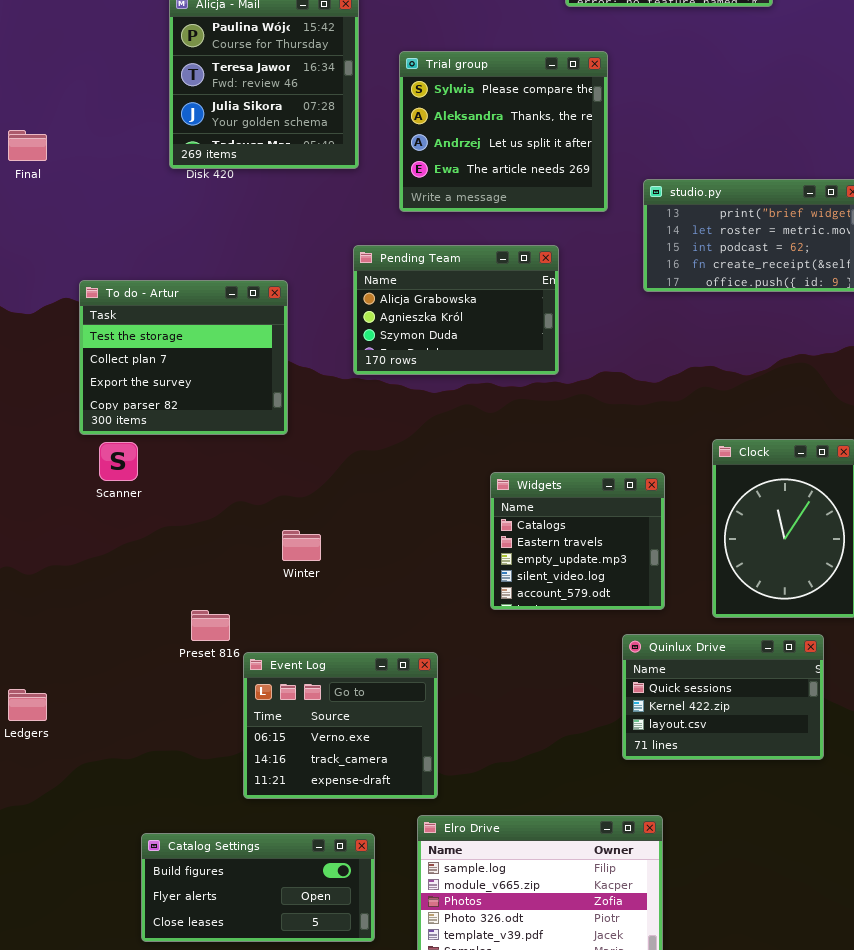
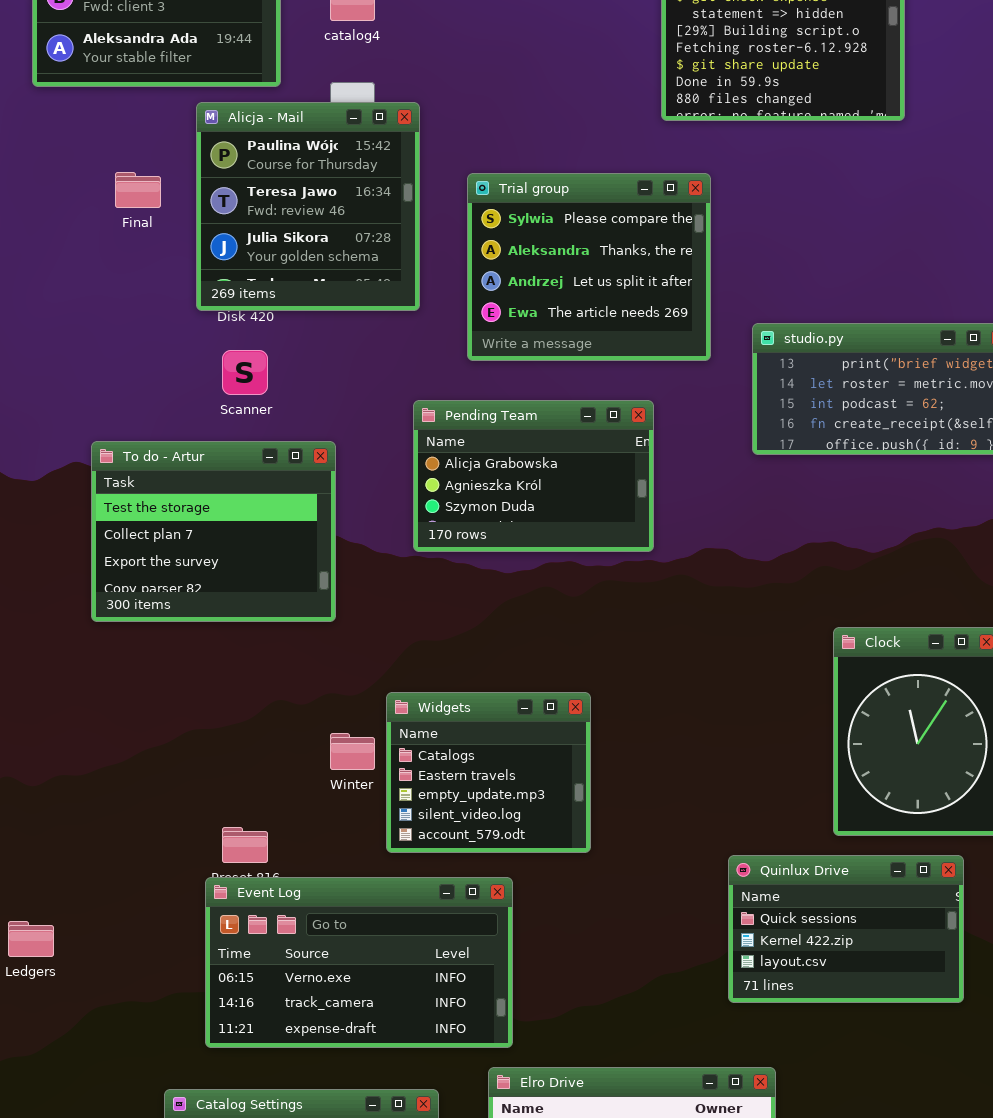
Final: [8,130,47,161] -> [115,172,161,208], moved
Scanner: [99,442,138,481] -> [222,350,268,395], moved
Widgets: [490,472,665,610] -> [386,692,591,853], moved
Event Log: [243,652,438,799] -> [205,877,513,1048], resized

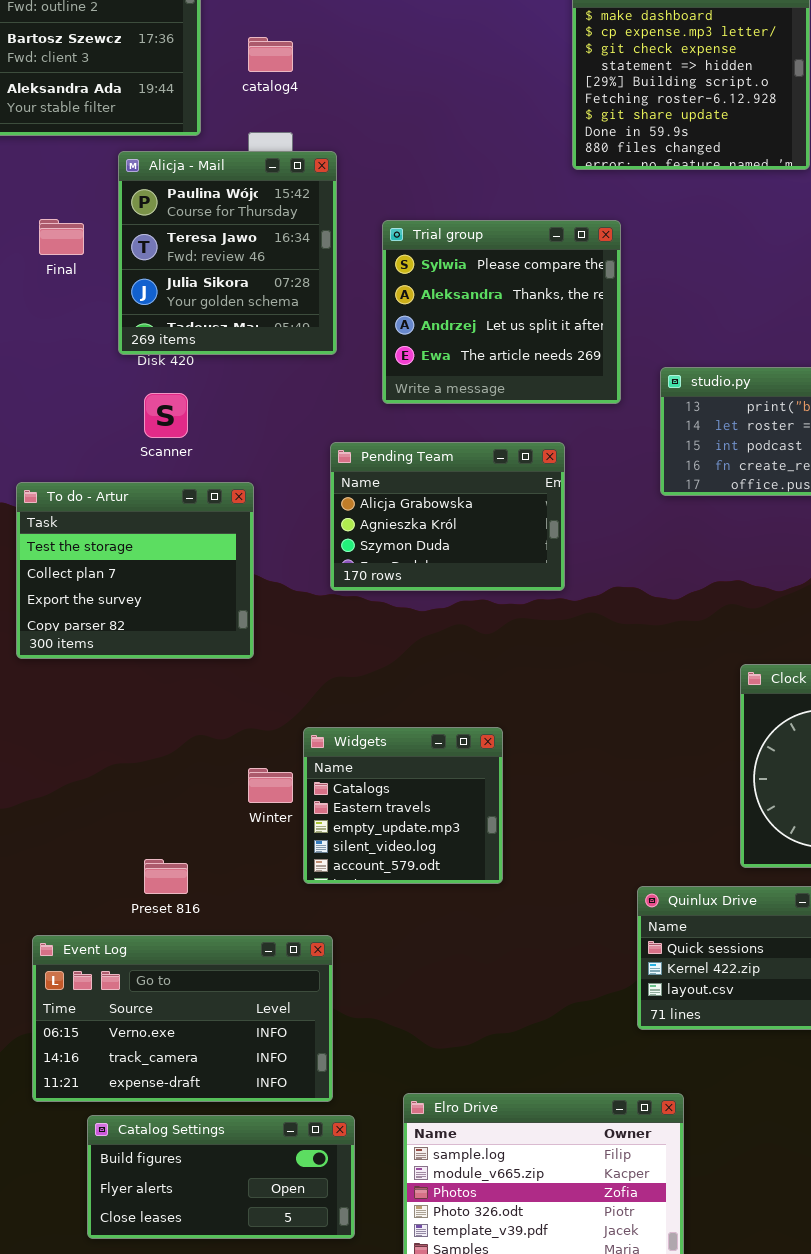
Event Log: [205,877,513,1048] -> [32,935,333,1102], moved

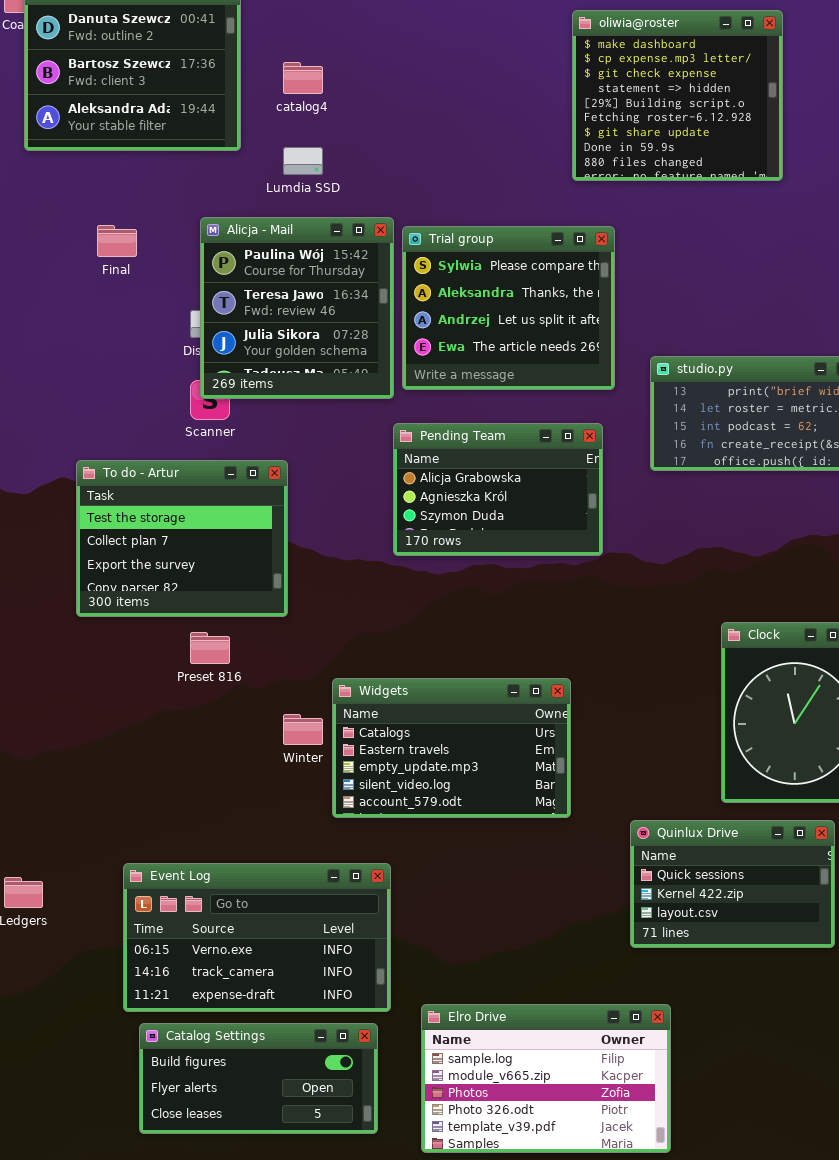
Alicja - Mail: [118,151,337,355] -> [200,217,394,399], moved
Pending Team: [330,442,565,591] -> [393,423,603,556], moved
Widgets: [303,727,503,884] -> [332,678,571,818], resized
Preset 816: [144,859,188,894] -> [190,632,230,664], moved
Event Log: [32,935,333,1102] -> [123,863,391,1012], moved

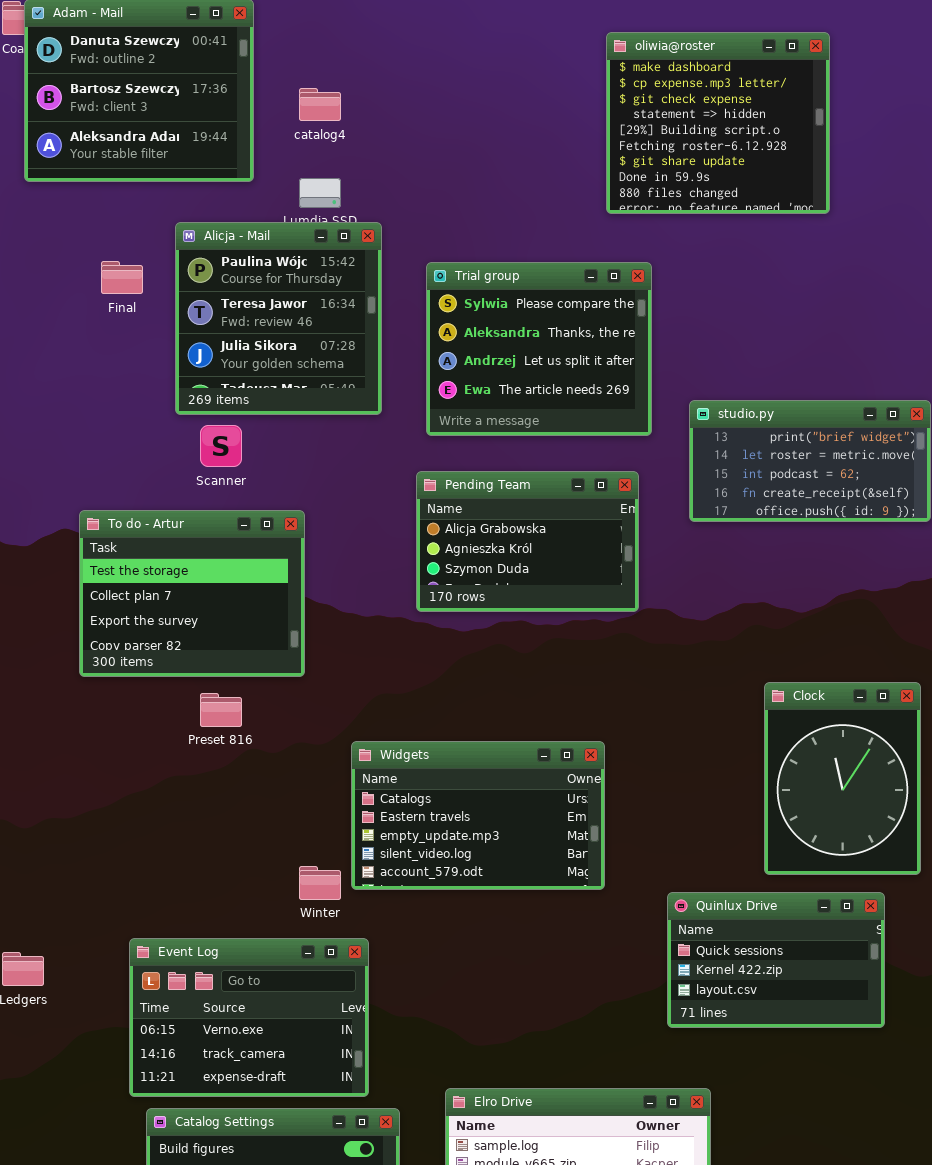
Alicja - Mail: [200,217,394,399] -> [175,222,382,415], moved
Winter: [283,714,323,745] -> [299,866,341,900], moved
Event Log: [123,863,391,1012] -> [129,938,369,1097], resized

